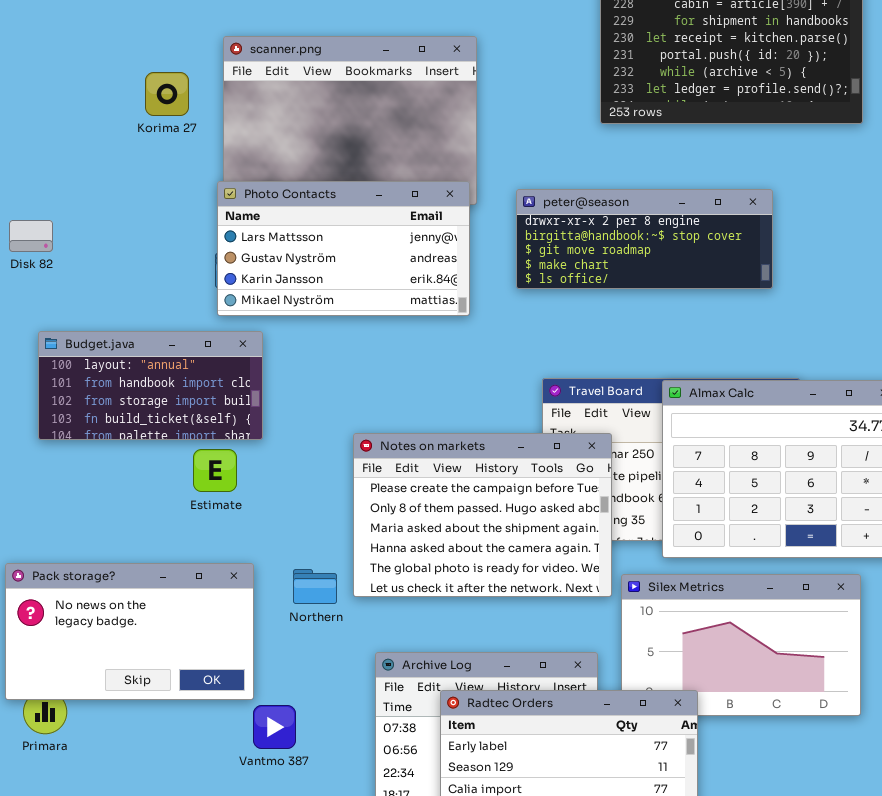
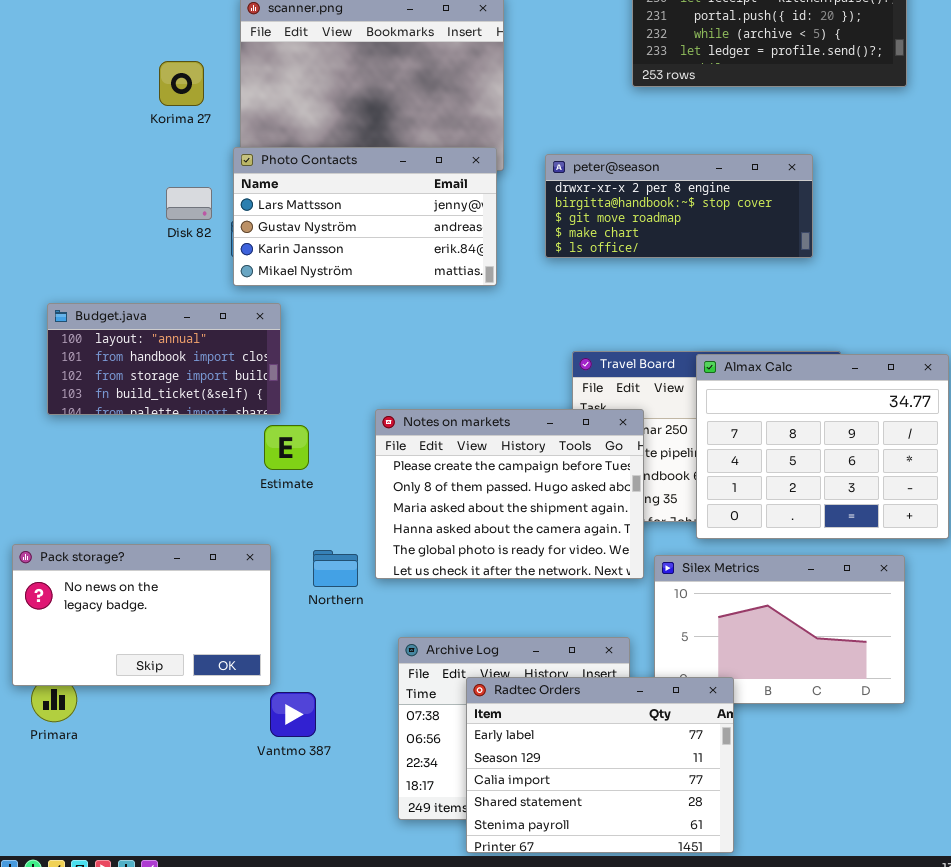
Korima 27: [145,72,189,116] -> [159,61,204,106], moved
Disk 82: [9,220,53,252] -> [166,187,212,220], moved
Estimate: [193,449,237,492] -> [264,425,309,470], moved

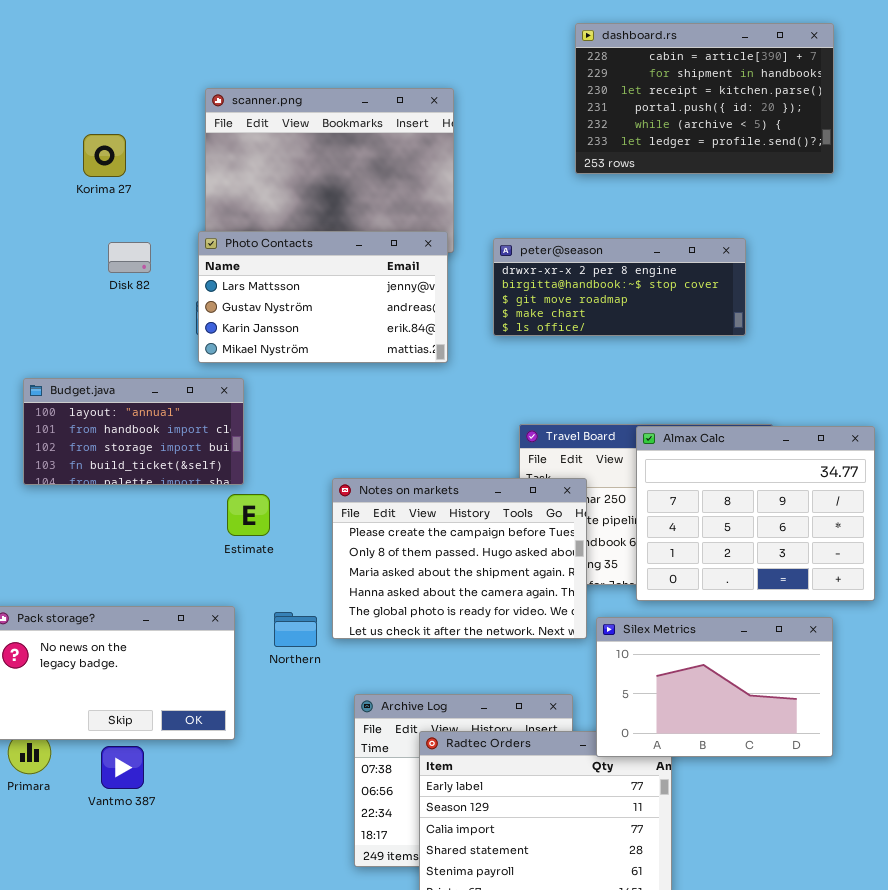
Korima 27: [159,61,204,106] -> [83,134,126,177], moved
Disk 82: [166,187,212,220] -> [108,242,151,273], moved
Silex Metrics: [654,555,905,704] -> [596,617,833,757], raised
Vantmo 387: [270,692,316,737] -> [101,746,144,789], moved

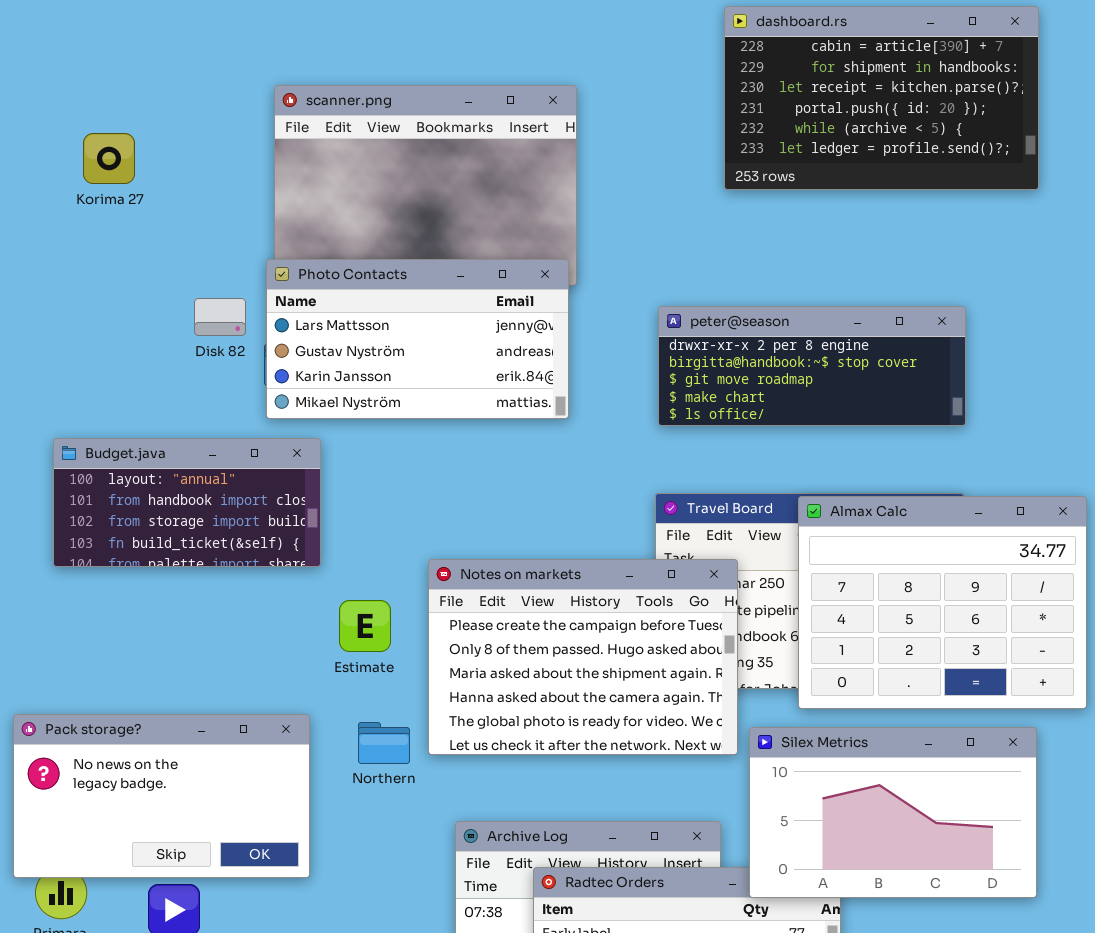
Korima 27: [83,134,126,177] -> [83,133,135,184], moved
peter@season: [493,238,746,336] -> [658,306,966,426], moved
Disk 82: [108,242,151,273] -> [194,298,246,336], moved
Estimate: [227,494,270,536] -> [339,600,391,652], moved

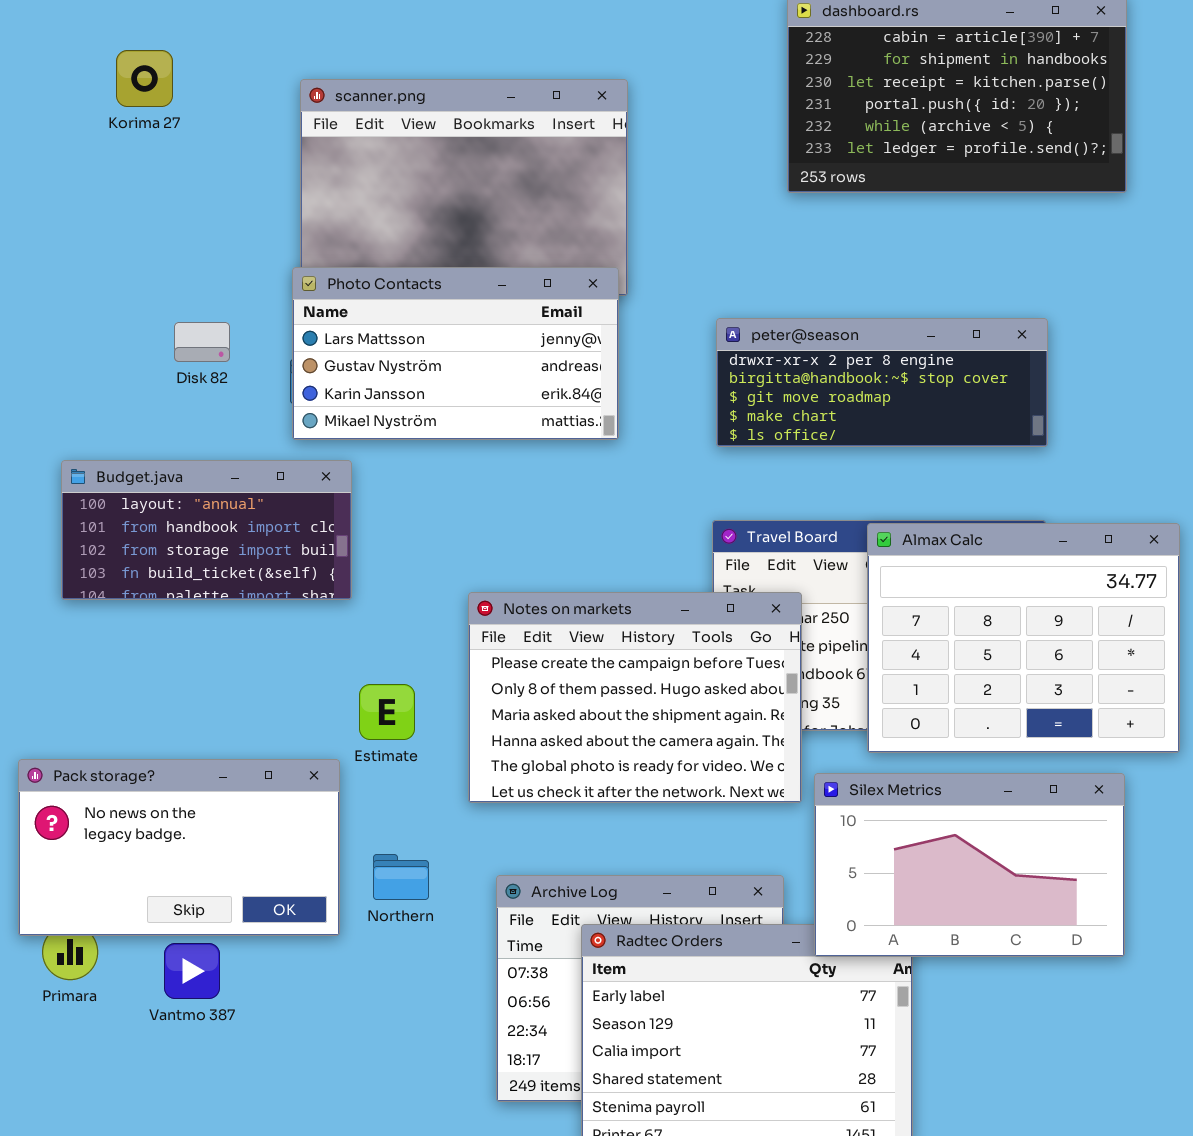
Korima 27: [83,133,135,184] -> [116,50,173,107], moved
Disk 82: [194,298,246,336] -> [174,322,230,362], moved
Estimate: [339,600,391,652] -> [359,684,415,740], moved
Northern: [358,722,410,764] -> [373,854,429,900], moved

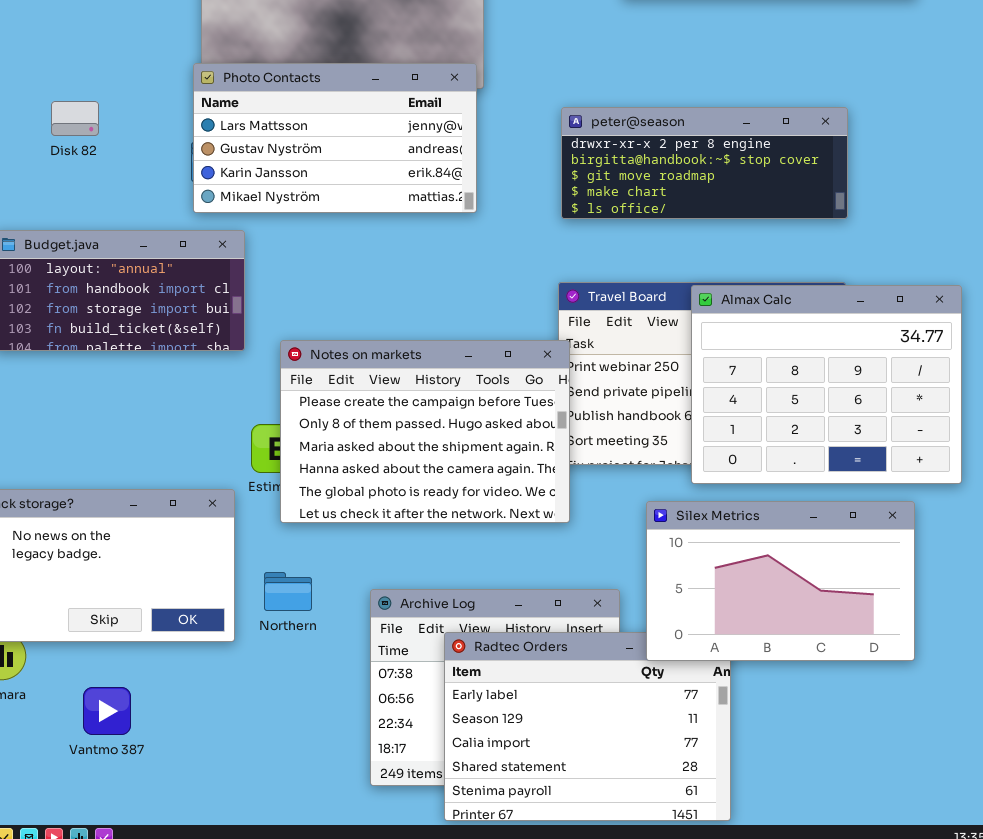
Disk 82: [174,322,230,362] -> [51,101,99,136], moved
Notes on markets: [468,592,802,803] -> [280,340,570,523], moved
Vantmo 387: [164,943,220,999] -> [83,687,131,735], moved

